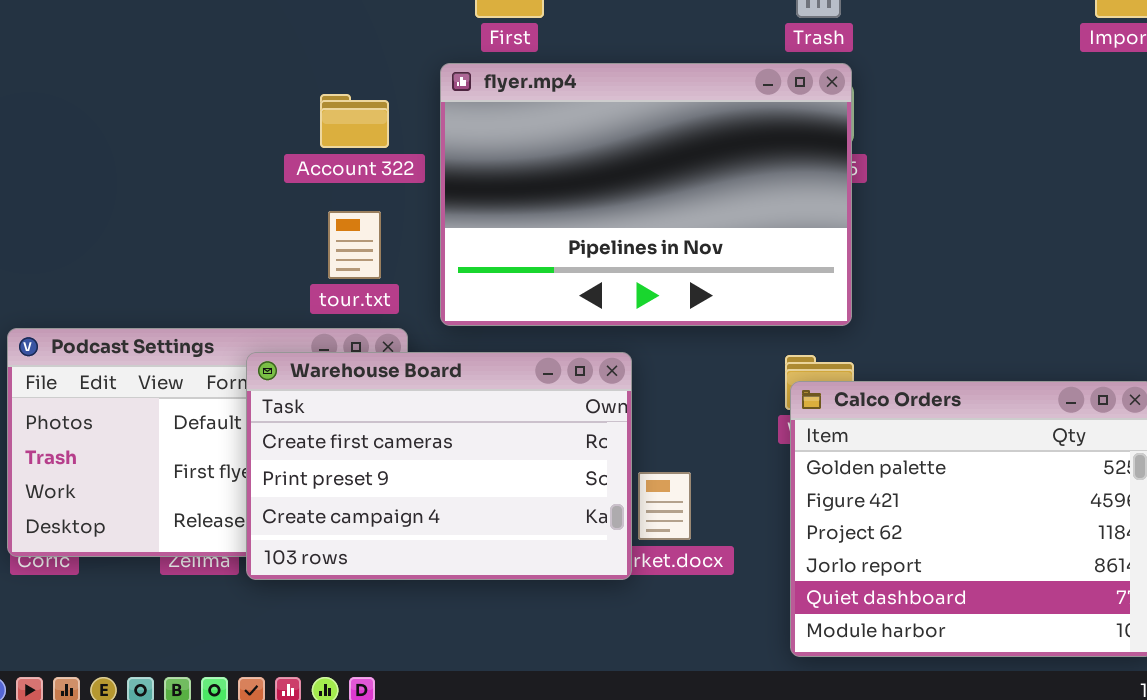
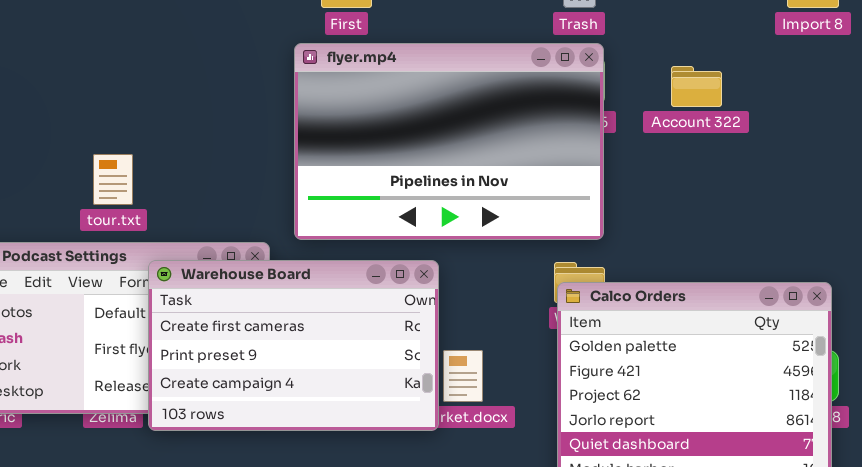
Account 322: [320,94,389,148] -> [671,66,722,107], moved
tour.txt: [328,211,381,279] -> [93,154,133,205], moved

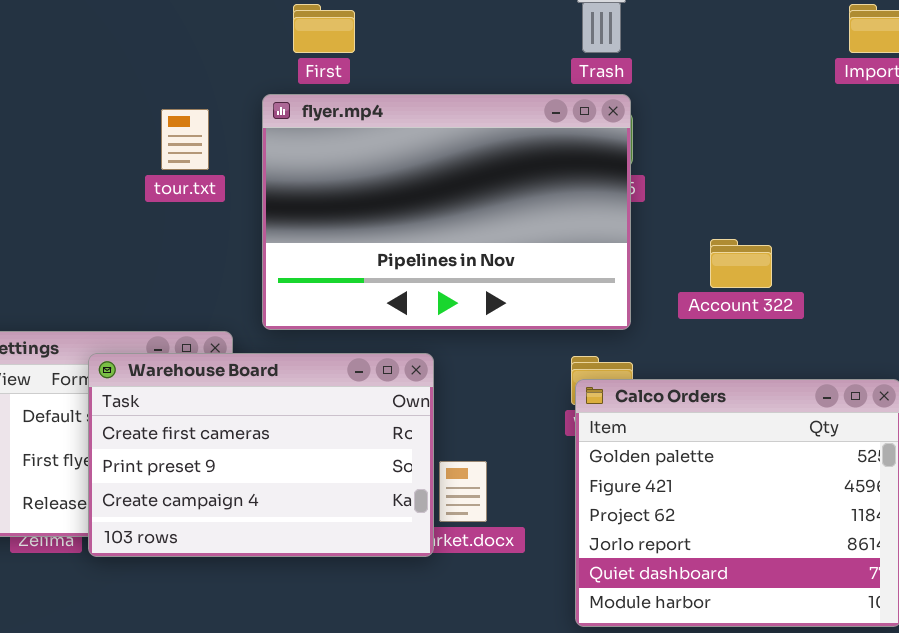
Account 322: [671,66,722,107] -> [710,239,772,288], moved
tour.txt: [93,154,133,205] -> [161,109,209,170], moved

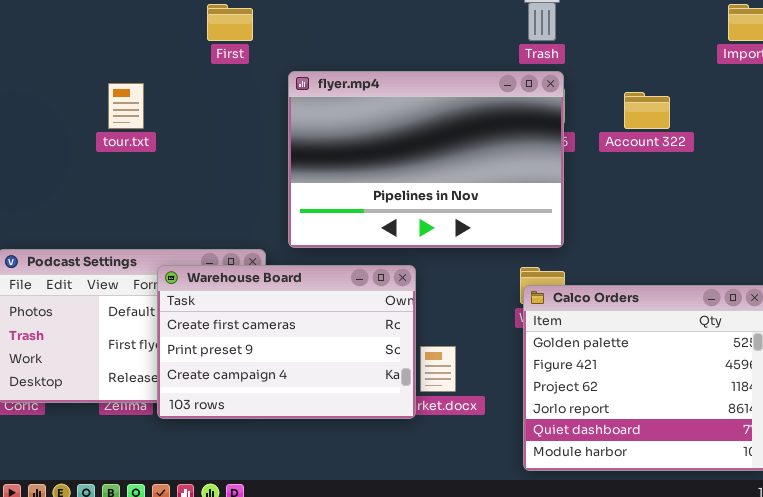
First: [293,4,355,53] -> [207,4,253,41], moved
tour.txt: [161,109,209,170] -> [108,83,144,129], moved
Account 322: [710,239,772,288] -> [624,92,670,129], moved

